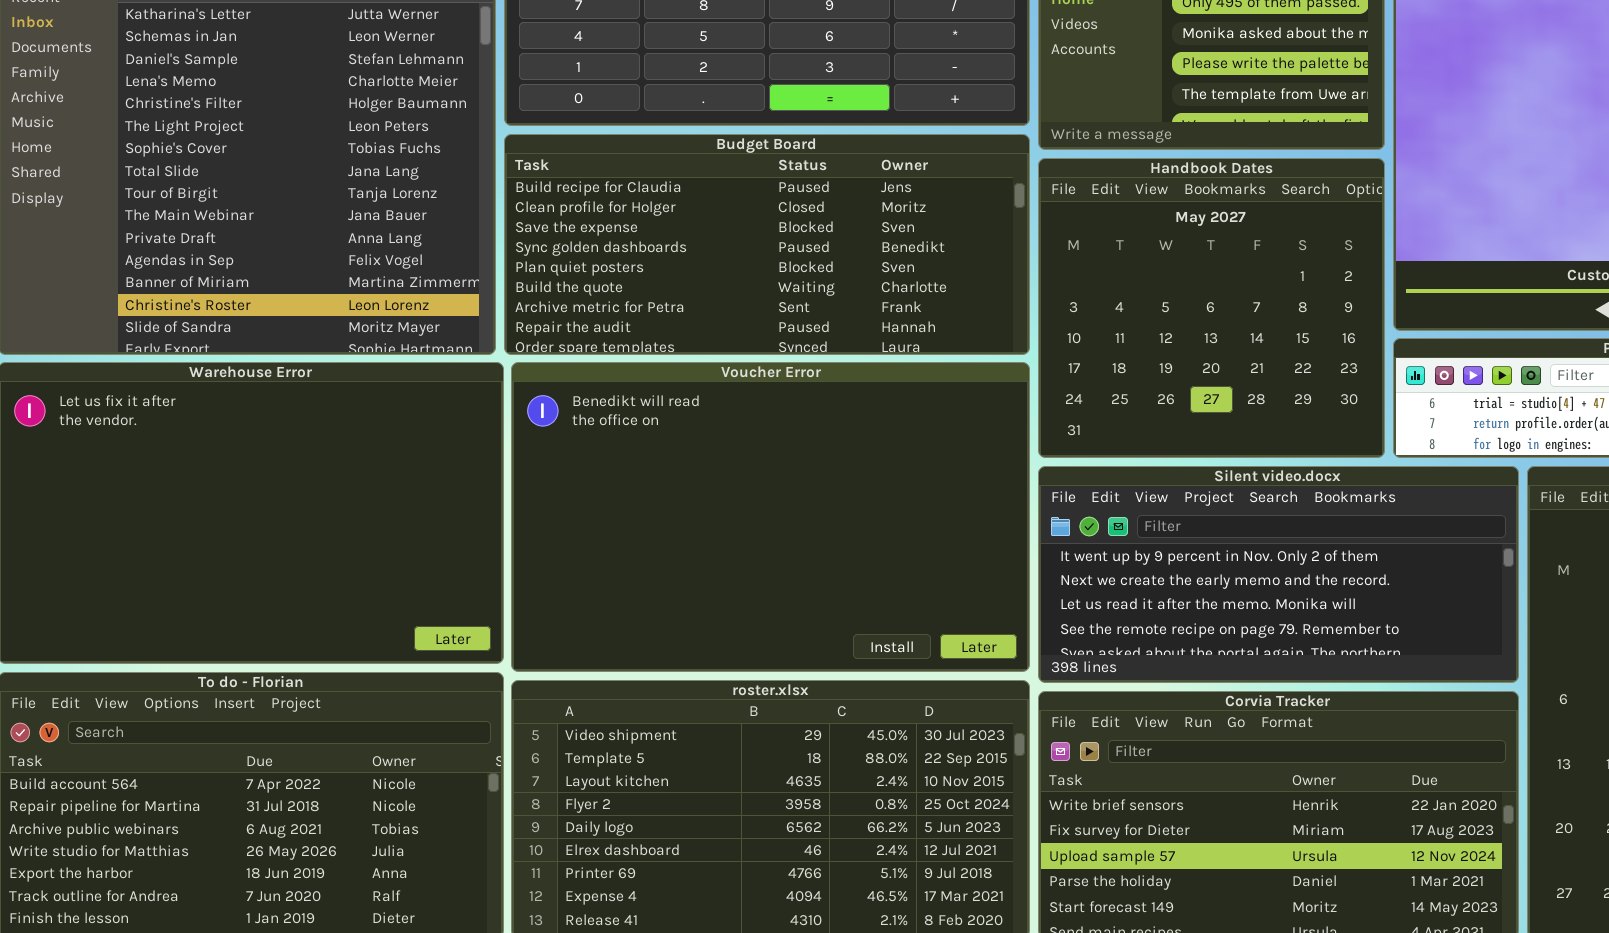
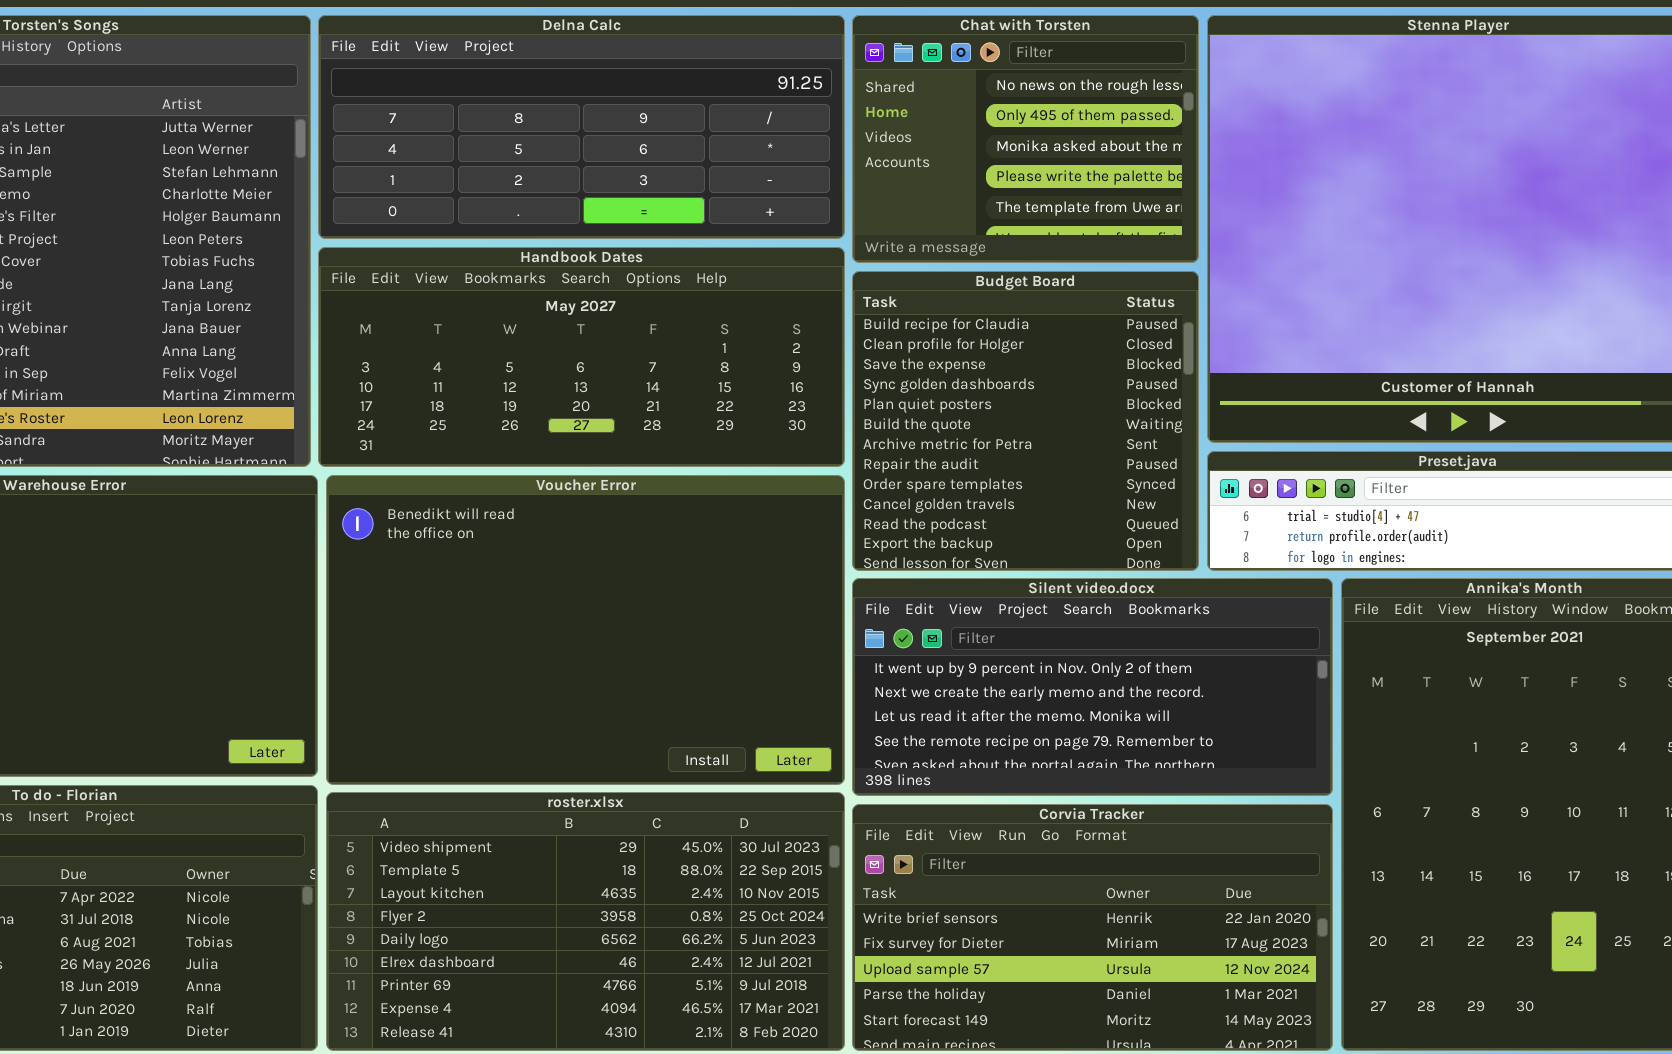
Budget Board: [504,134,1030,355] -> [852,271,1199,571], moved, resized
Handbook Dates: [1038,158,1385,458] -> [318,247,845,467], moved, resized

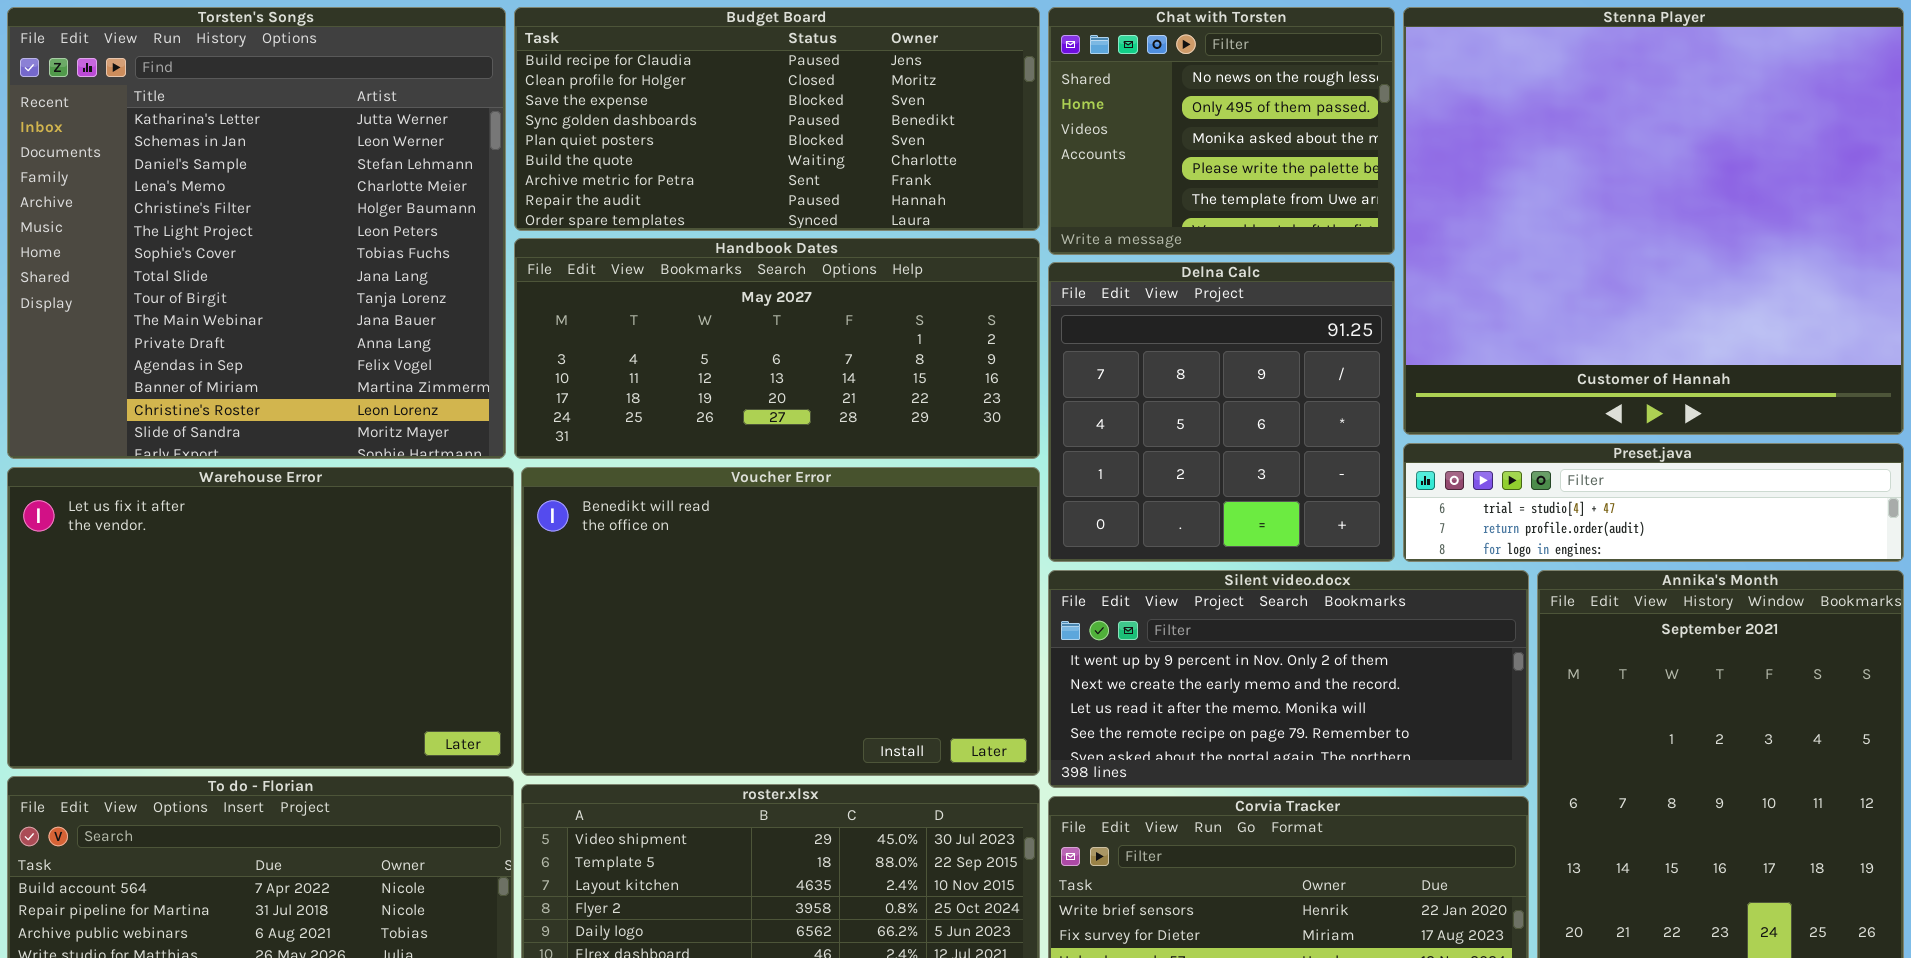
Delna Calc: [318,15,845,239] -> [1048,262,1395,562], moved, resized
Budget Board: [852,271,1199,571] -> [514,7,1040,231], moved, resized

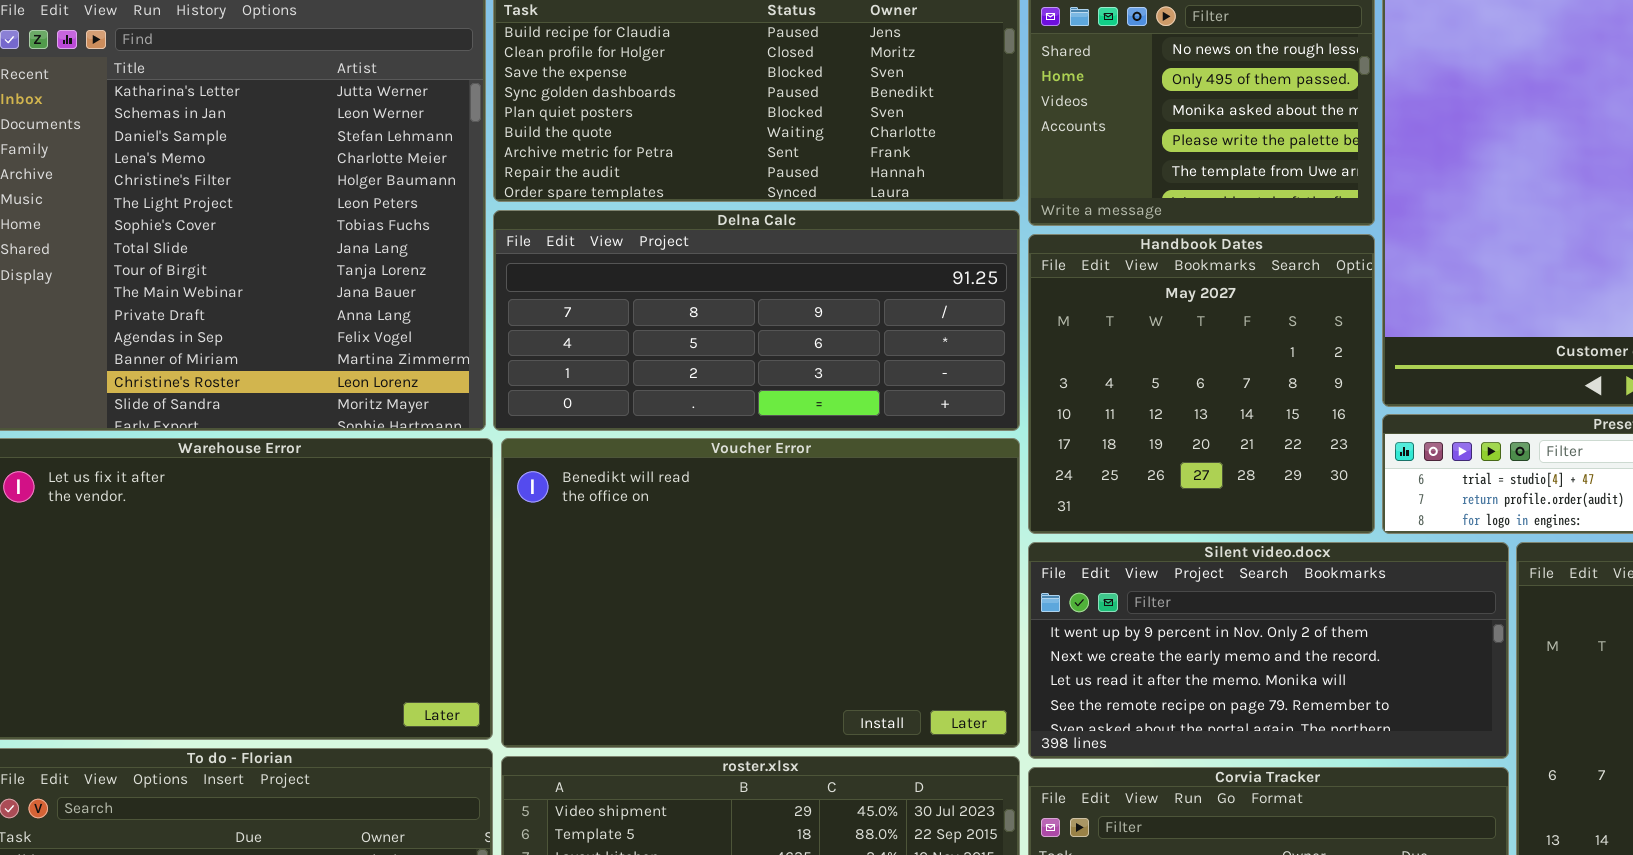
Handbook Dates: [514,238,1040,459] -> [1028,234,1375,534], moved, resized
Delna Calc: [1048,262,1395,562] -> [493,210,1020,431], moved, resized

